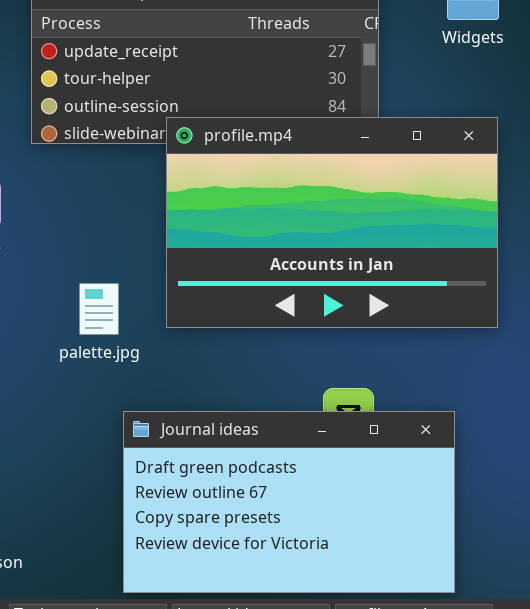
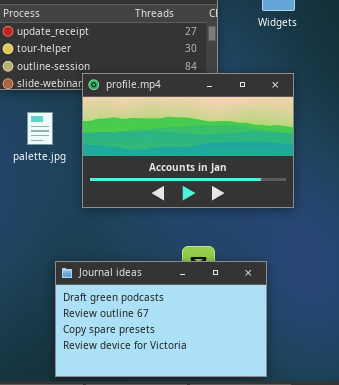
palette.jpg: [79,283,119,335] -> [27,112,53,145], moved

